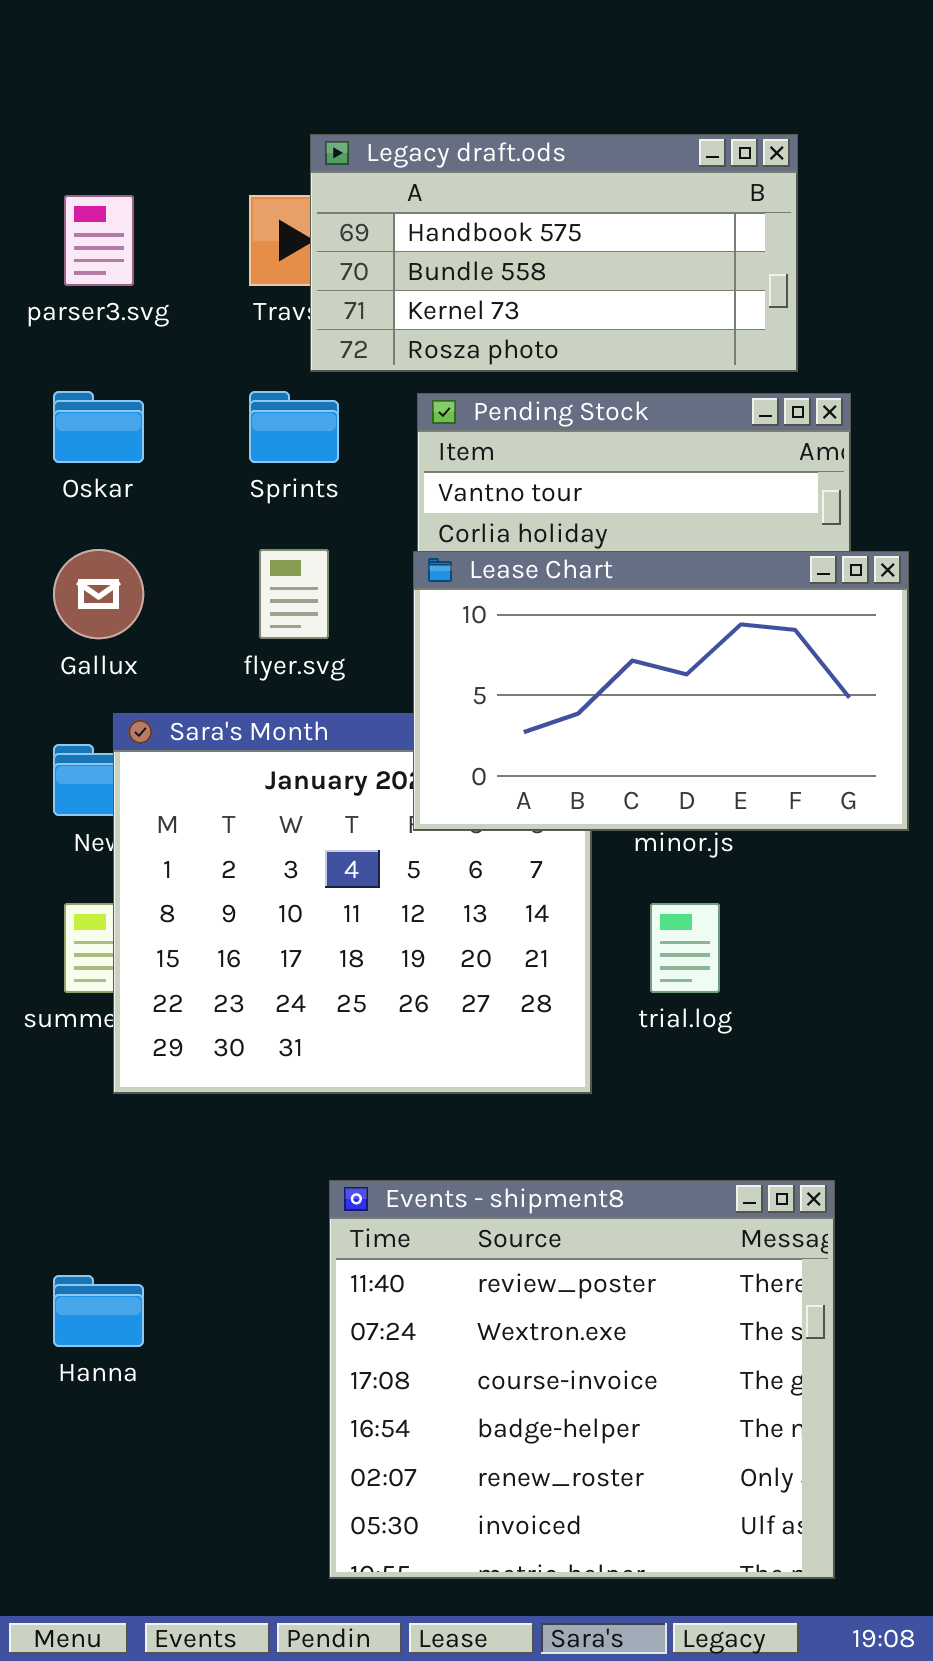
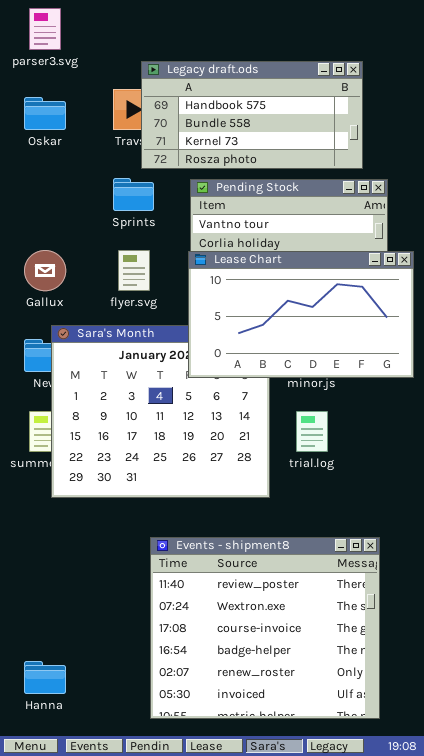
parser3.svg: [64,195,134,286] -> [29,8,61,50], moved
Oskar: [53,391,144,463] -> [24,97,66,130], moved
Hanna: [53,1275,144,1347] -> [24,661,66,694], moved

